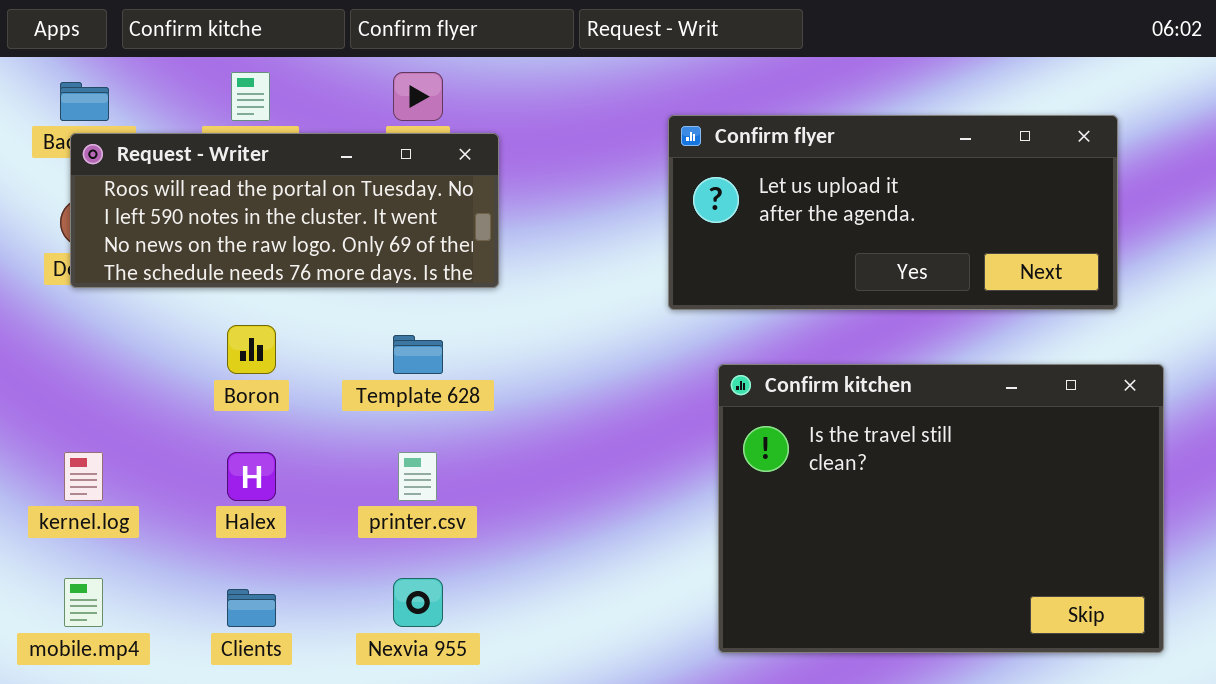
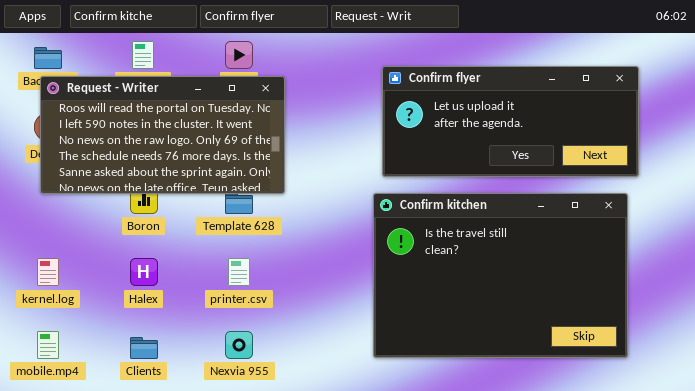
Request - Writer: [70,133,499,288] -> [40,76,285,194], resized
Confirm kitchen: [718,364,1164,653] -> [373,193,628,358], moved

